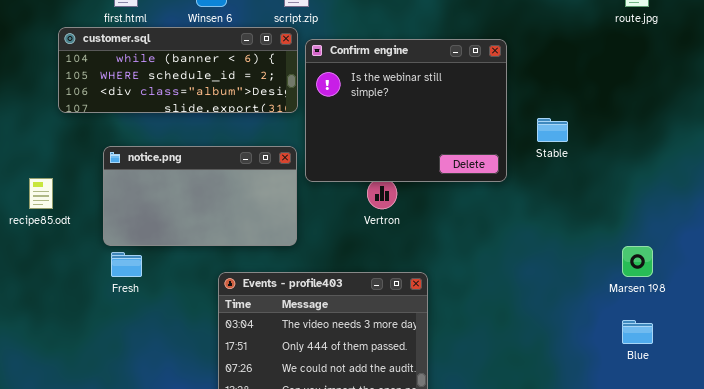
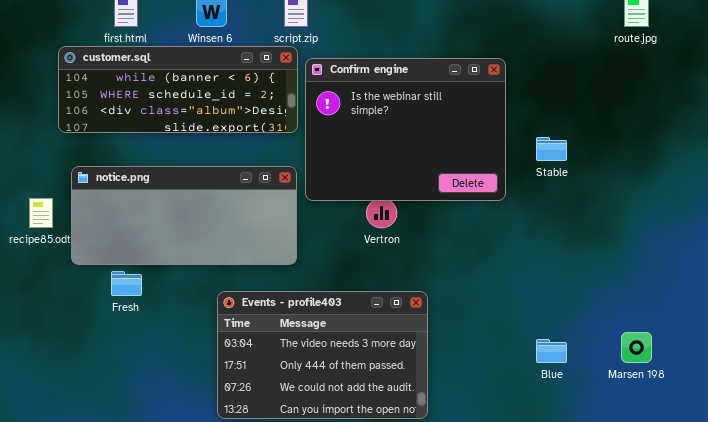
notice.png: [103,146,297,246] -> [71,166,297,265], resized
Marsen 198: [622,246,653,277] -> [621,332,652,363], moved
Blue: [622,320,653,344] -> [536,339,567,363], moved

